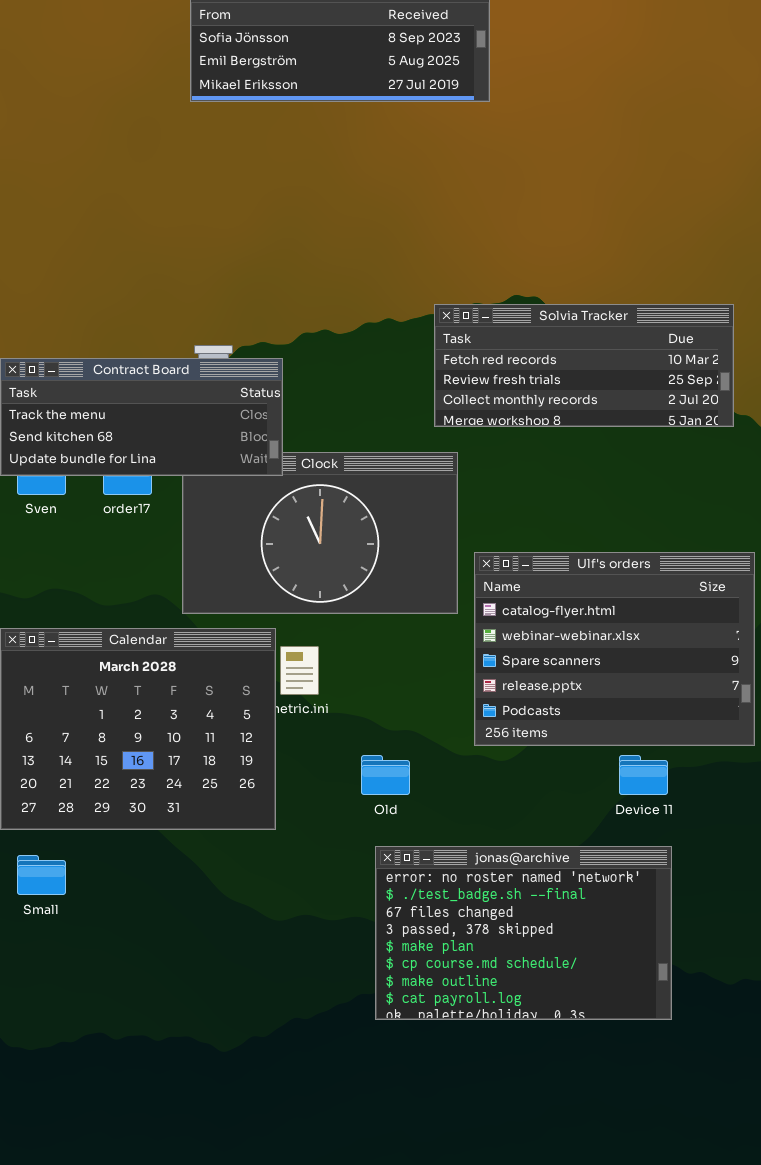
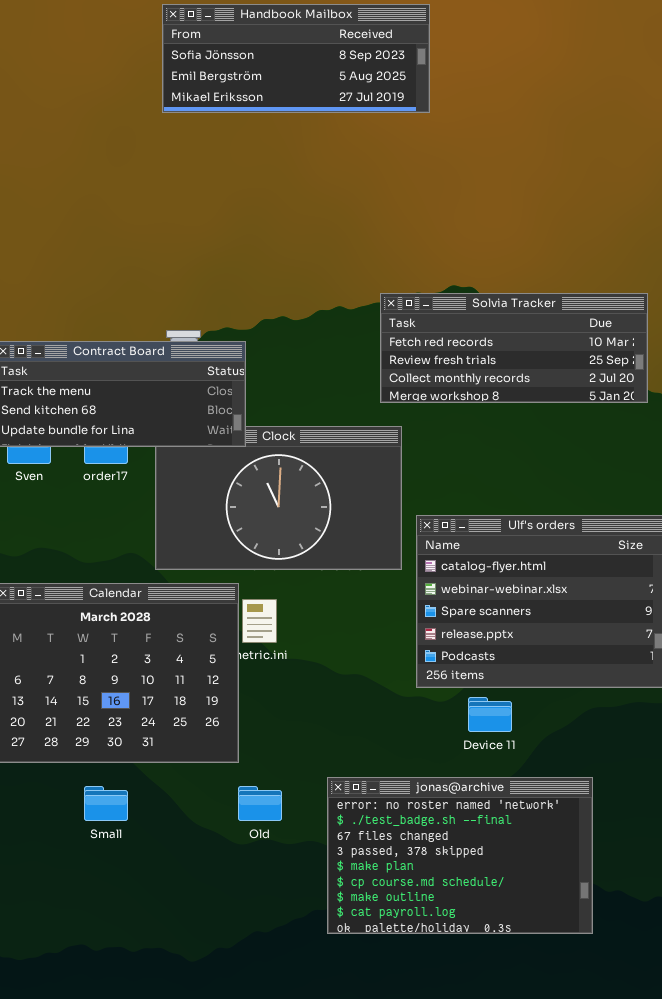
Old: [361,755,410,795] -> [238,786,282,821], moved
Device 11: [619,755,668,795] -> [468,697,512,732], moved
Small: [17,855,66,895] -> [84,786,128,821], moved

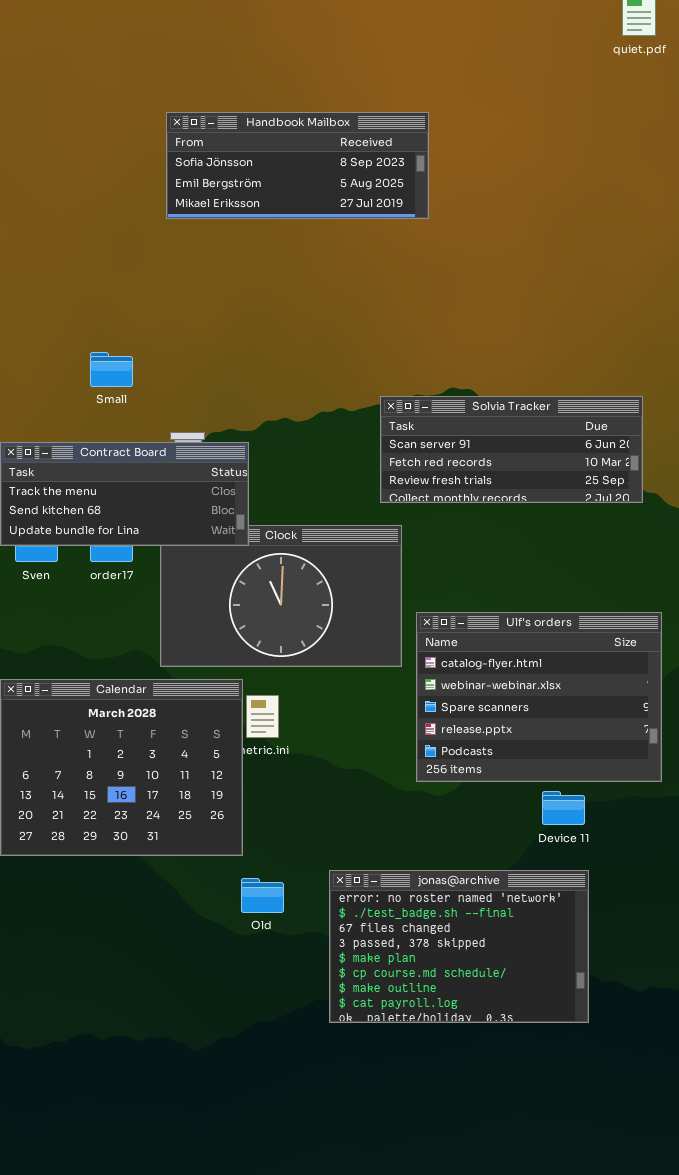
Solvia Tracker: [380,293,648,403] -> [380,396,643,503], scrolled up 1 row
Device 11: [468,697,512,732] -> [542,791,585,825], moved
Small: [84,786,128,821] -> [90,352,133,387], moved

